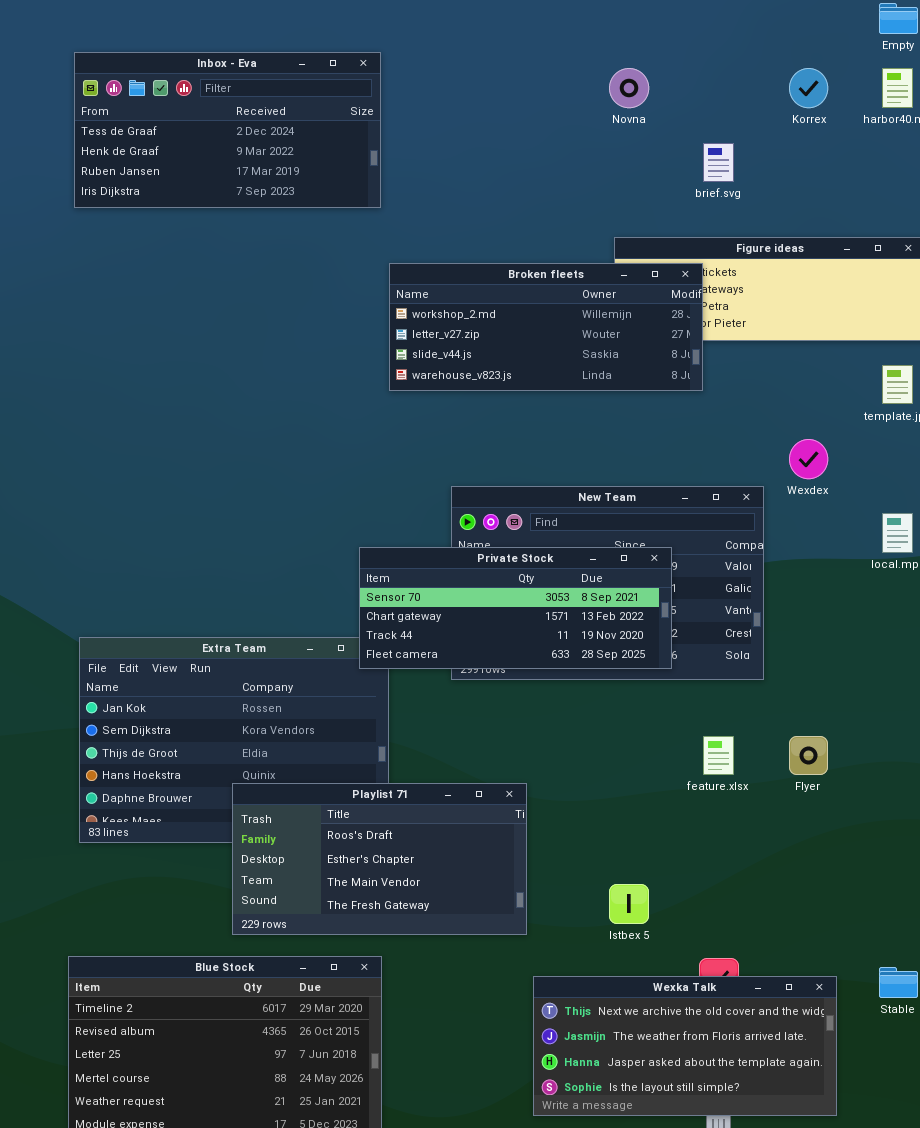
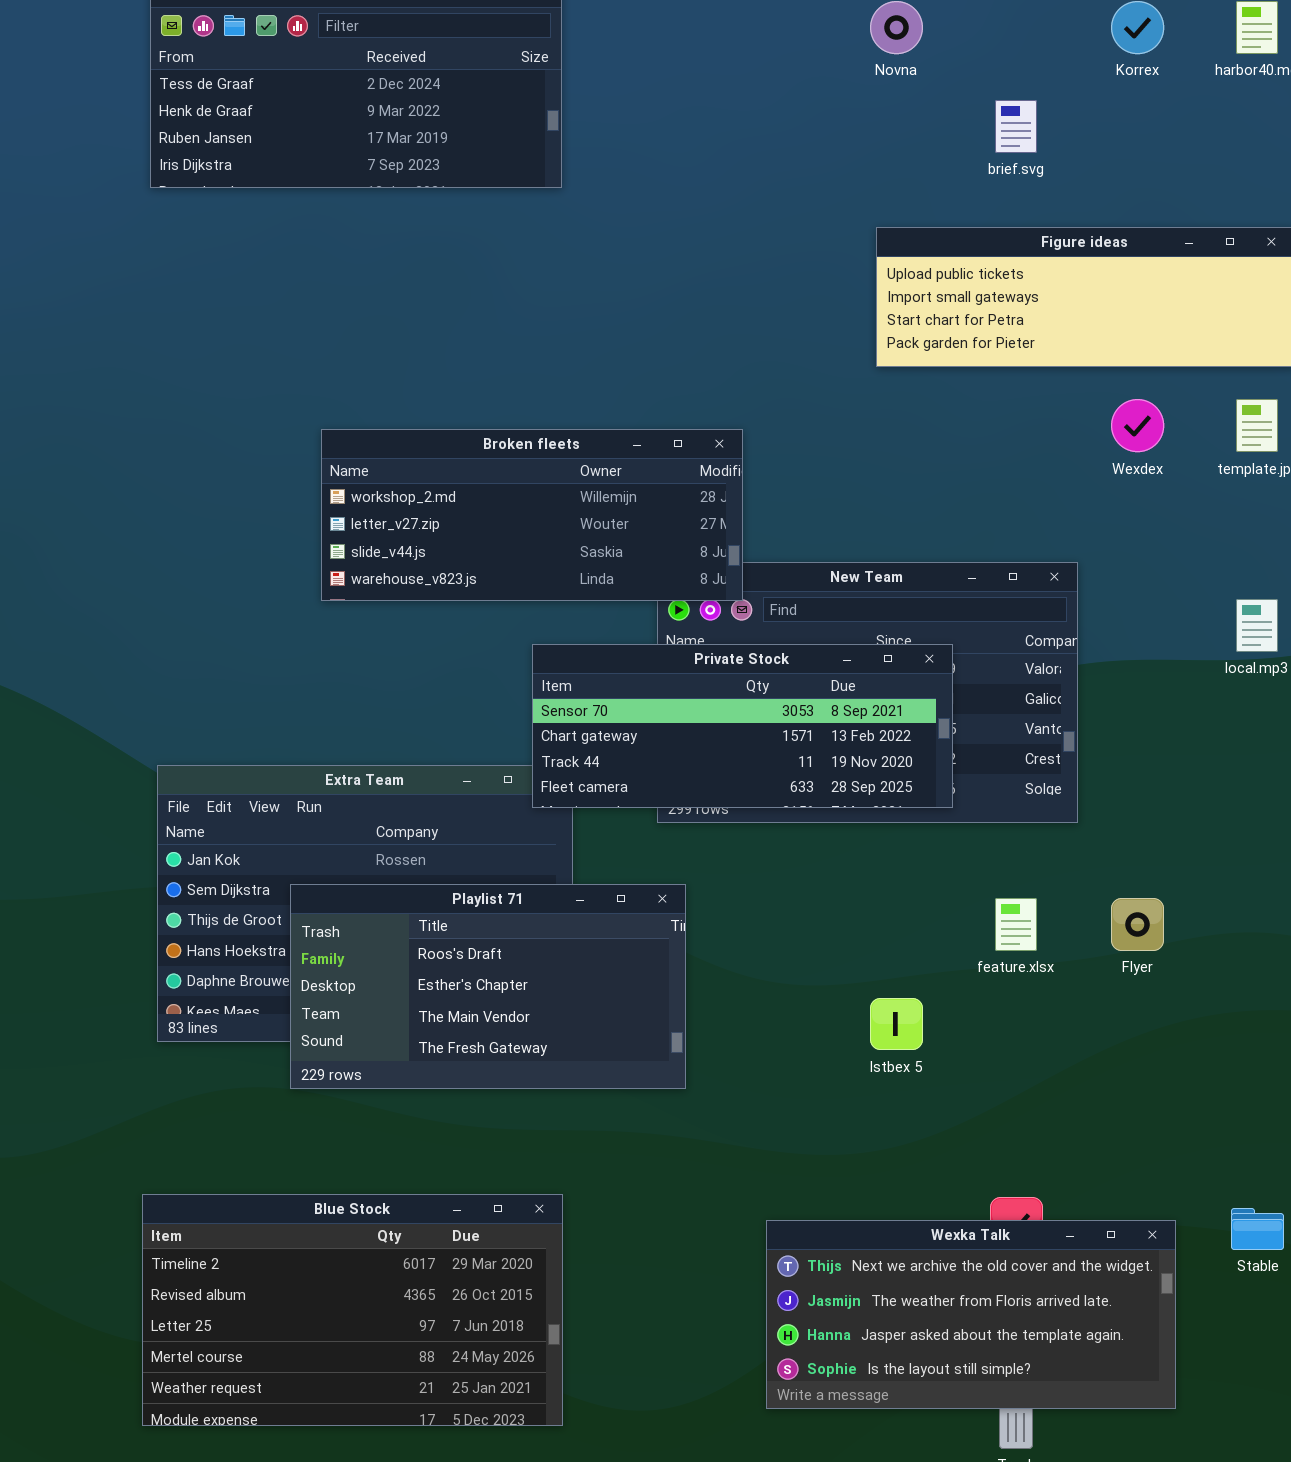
Broken fleets: [389,263,703,391] -> [321,429,743,601], moved
Wexdex: [789,439,828,479] -> [1111,399,1164,452], moved
Playlist 71: [232,783,527,935] -> [290,884,686,1089], moved
Istbex 5: [609,884,649,924] -> [870,998,923,1050], moved

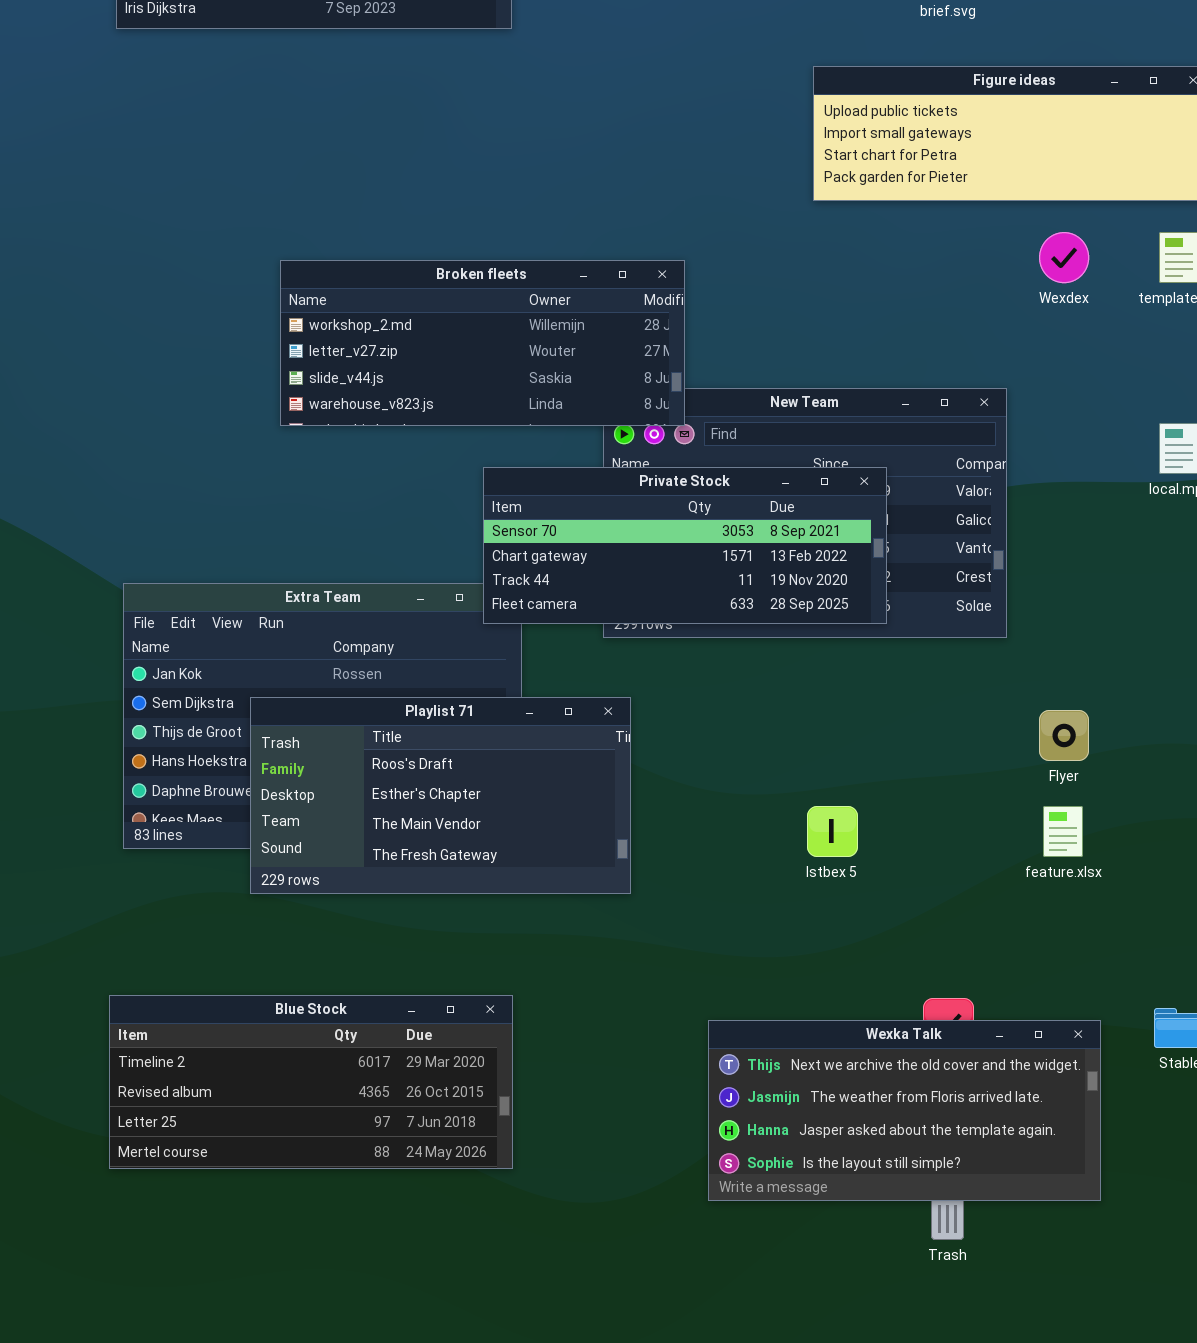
feature.xlsx: [995,898,1037,951] -> [1043,806,1083,857], moved
Blue Stock: [142,1194,563,1426] -> [109,995,513,1169], resized

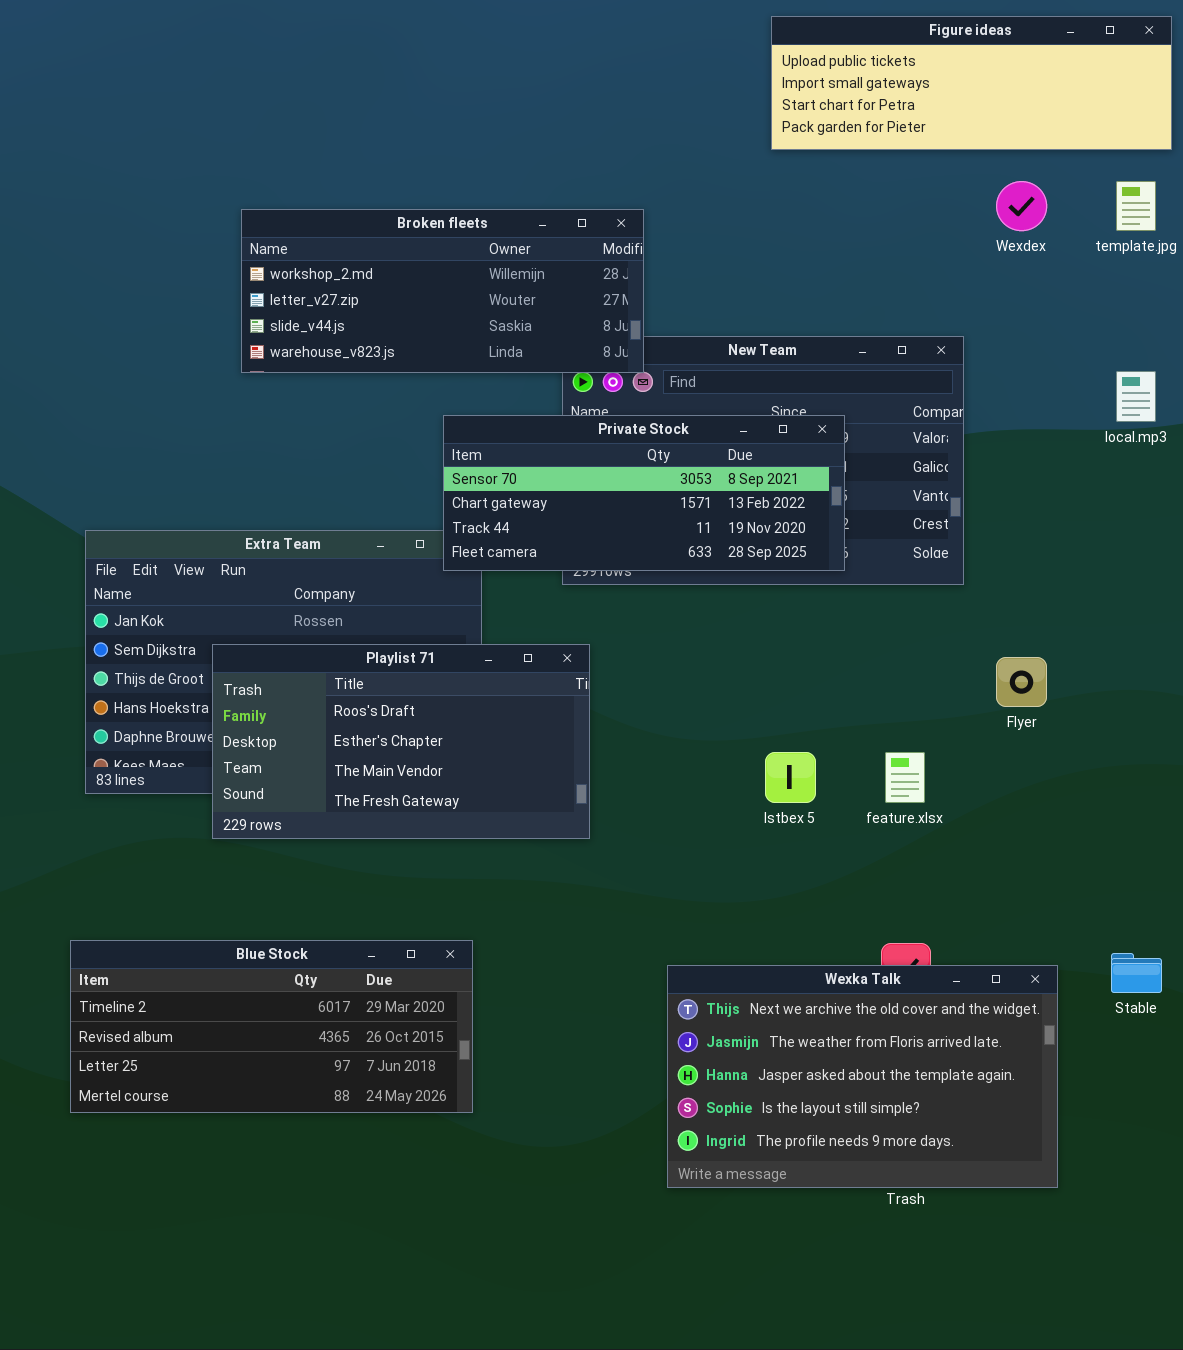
feature.xlsx: [1043,806,1083,857] -> [885,752,925,803], moved
Wexka Talk: [708,1020,1101,1201] -> [667,965,1058,1188], resized

